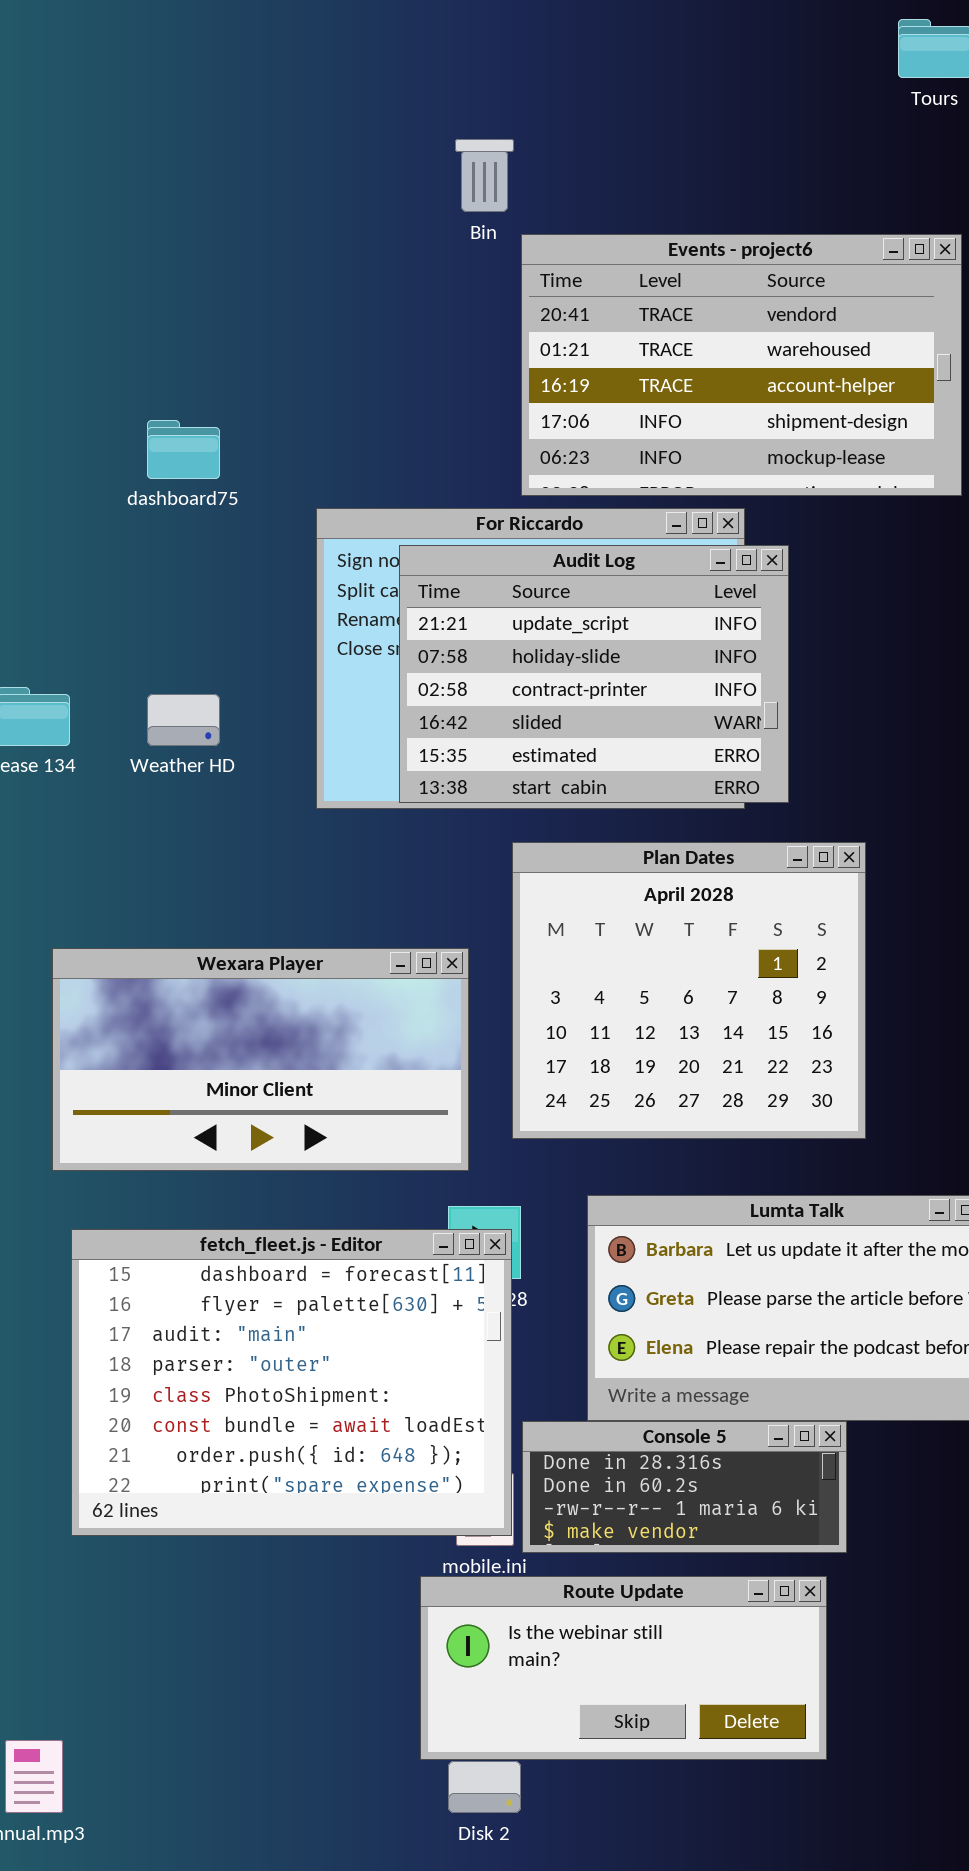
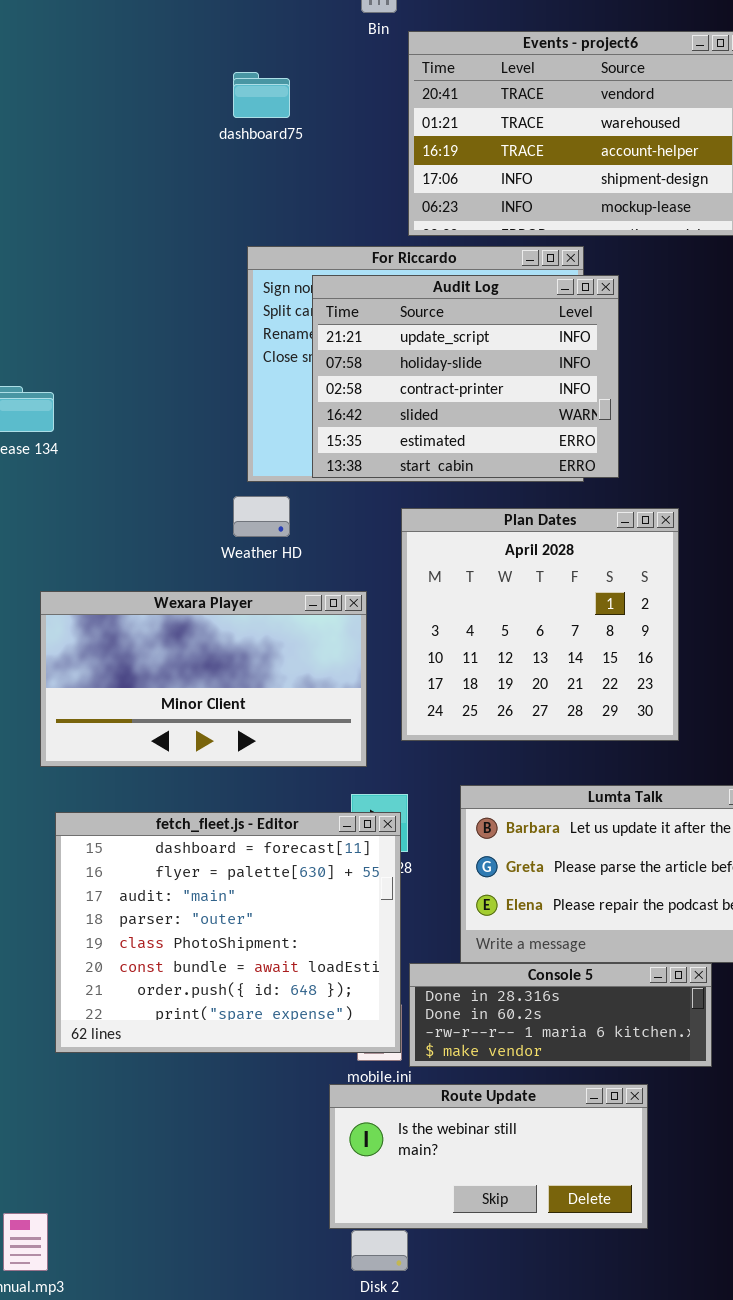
dashboard75: [147,420,220,479] -> [233,72,290,118], moved
Weather HD: [147,694,220,746] -> [233,496,290,537], moved
Console 5: [522,1421,847,1553] -> [409,963,712,1067], resized

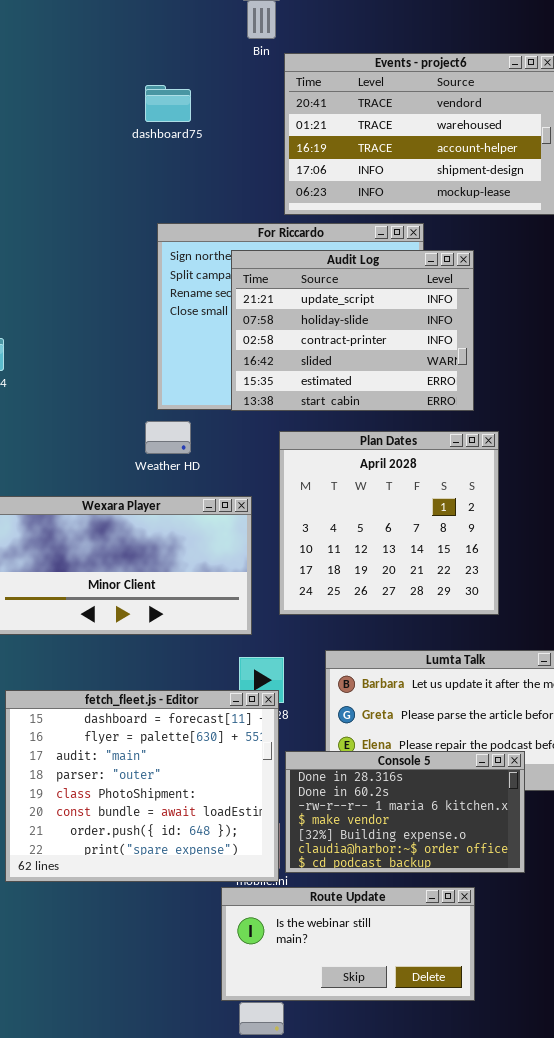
Audit Log: [312,275,619,478] -> [231,250,474,411], moved
fetch_fleet.js - Editor: [55,812,401,1053] -> [5,690,279,882], moved
Console 5: [409,963,712,1067] -> [285,751,525,873], resized

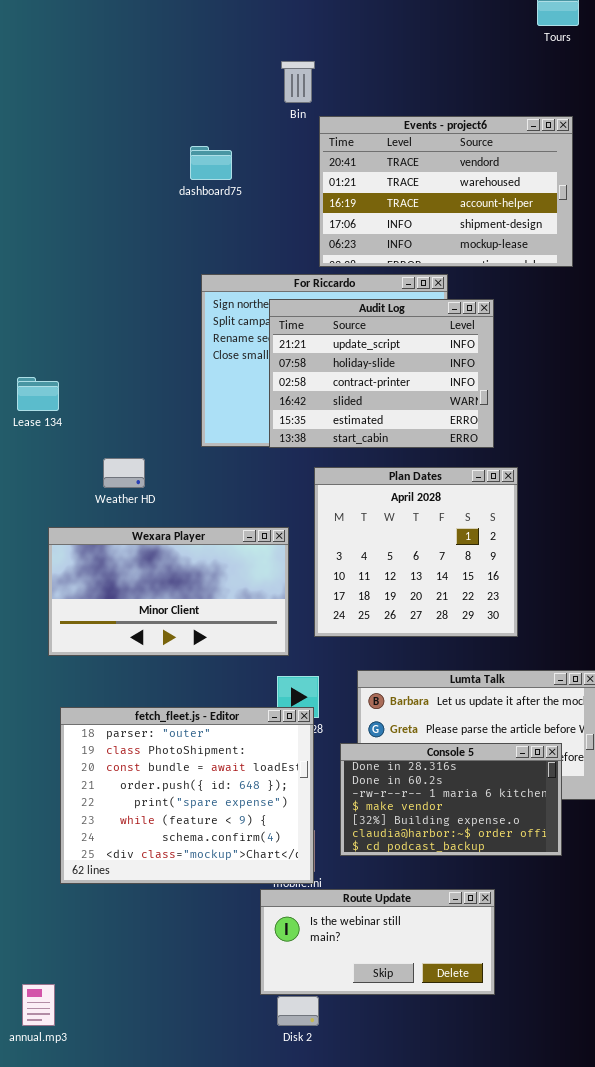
Weather HD: [145,421,191,454] -> [103,458,145,488], moved
fetch_fleet.js - Editor: [5,690,279,882] -> [60,707,314,884], scrolled down 3 rows
Console 5: [285,751,525,873] -> [340,743,562,856], moved

